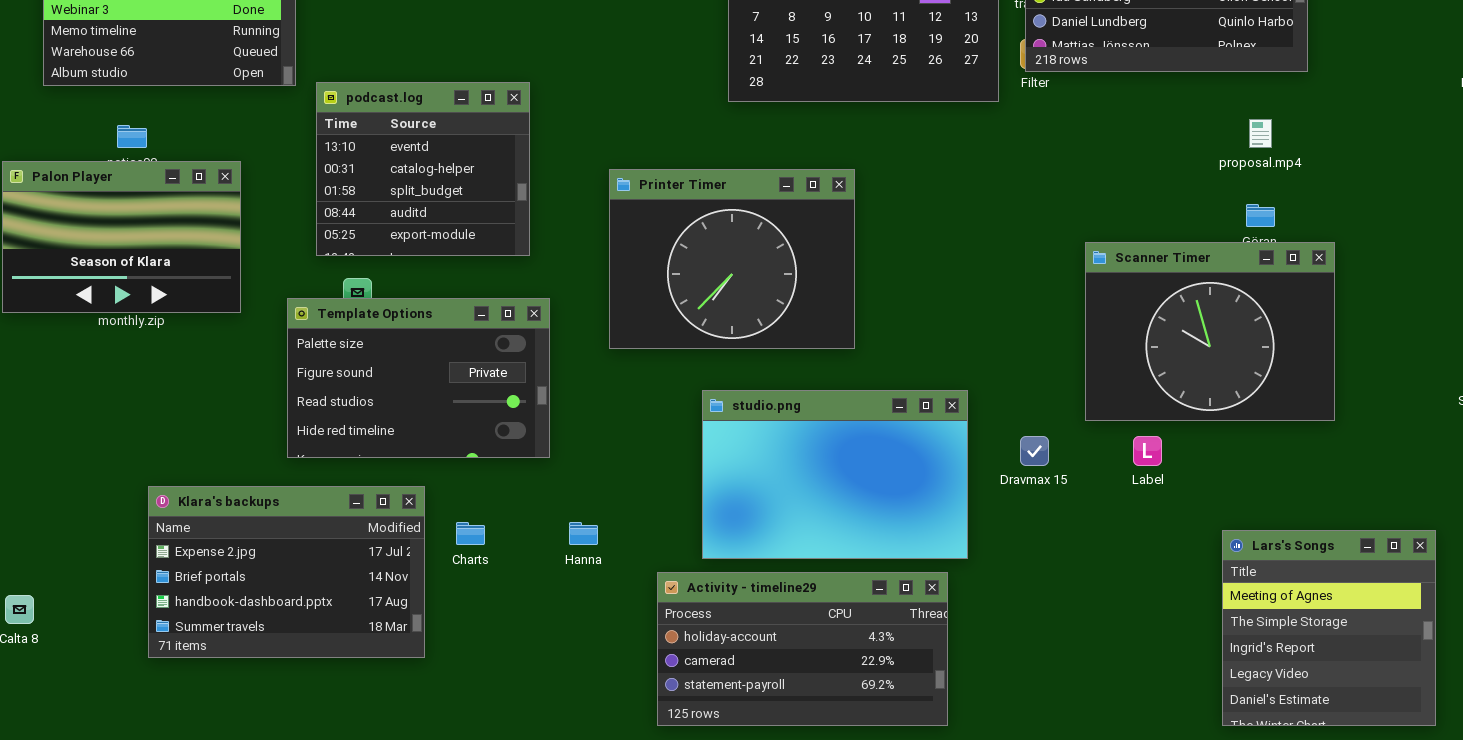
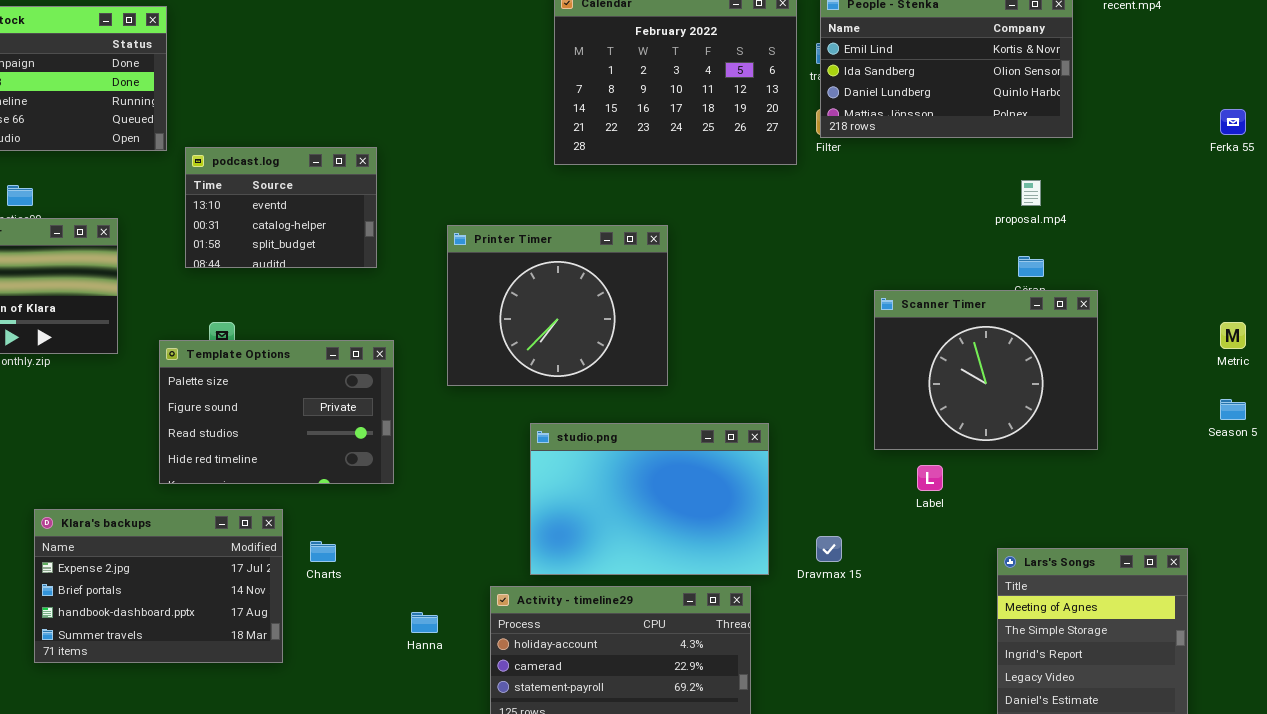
podcast.log: [316,82,530,256] -> [185,147,377,268], resized
Dravmax 15: [1020,436,1049,466] -> [816,536,842,562], moved
Hanna: [569,522,598,545] -> [411,612,438,633], moved

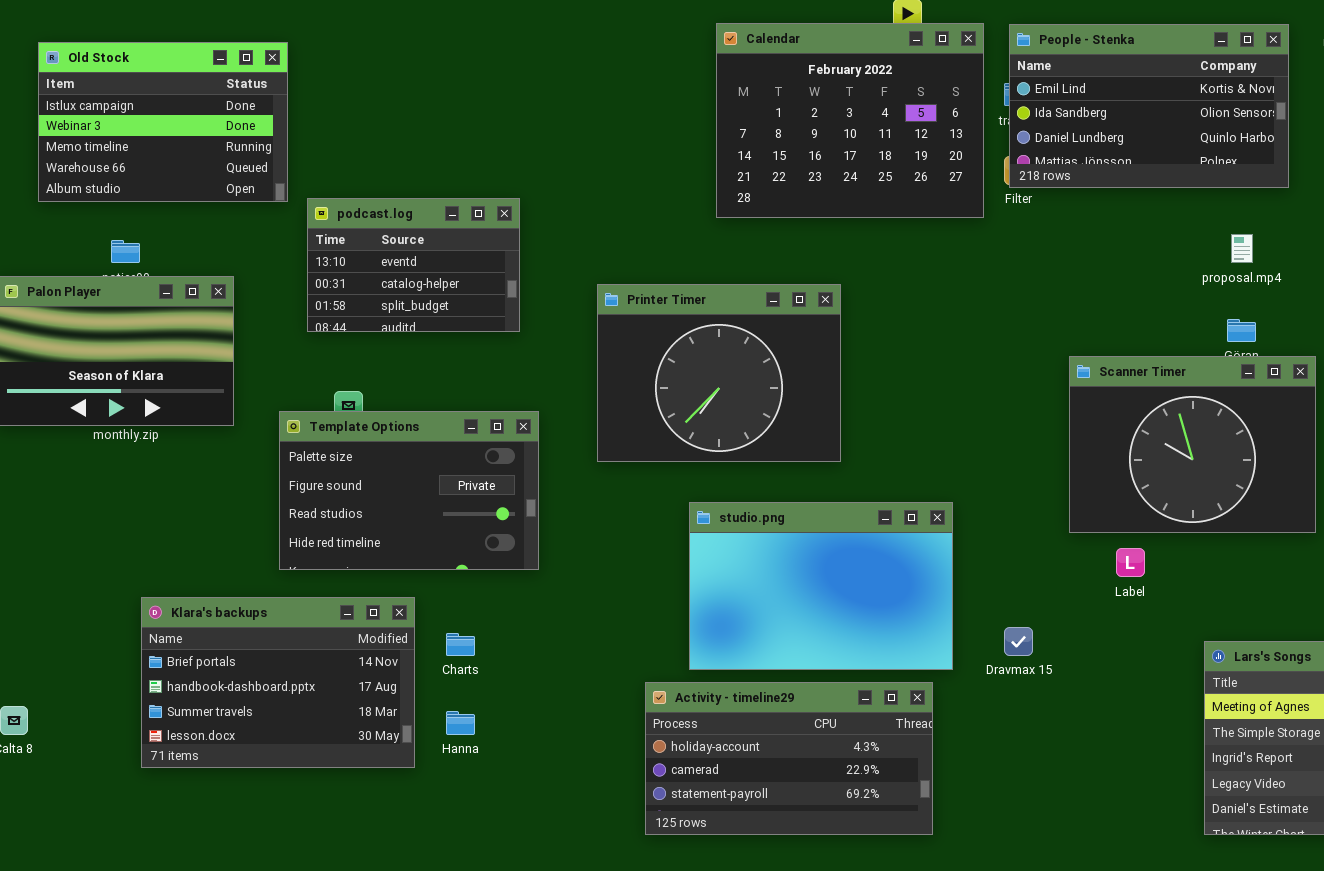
Klara's backups: [34,509,283,663] -> [141,597,415,768], scrolled down 1 row
Hanna: [411,612,438,633] -> [446,711,475,735], moved

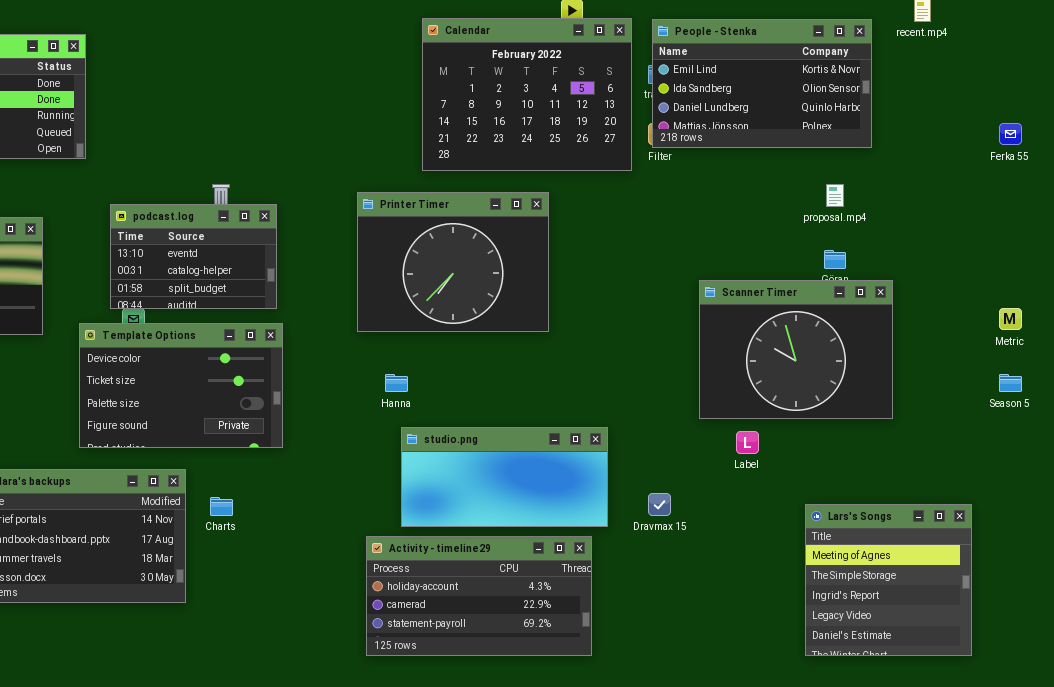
podcast.log: [307,198,520,332] -> [110,204,277,309], moved
Printer Timer: [597,284,841,462] -> [357,192,549,332], moved
Template Options: [279,411,539,570] -> [79,323,283,448], scrolled up 2 rows
studio.png: [689,502,953,670] -> [401,427,608,527], resized
Hanna: [446,711,475,735] -> [385,374,408,392], moved

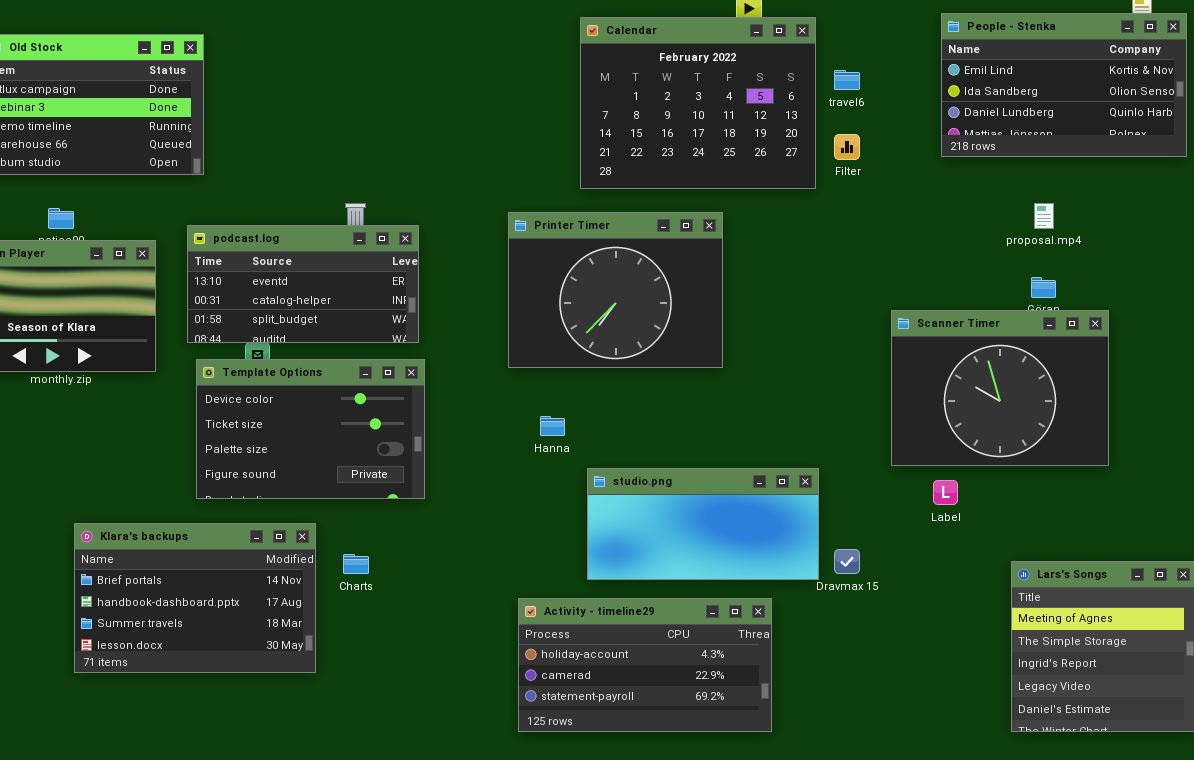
People - Stenka: [652,19,872,148] -> [941,13,1187,157], moved
podcast.log: [110,204,277,309] -> [187,225,419,343], resized
studio.png: [401,427,608,527] -> [587,468,819,580], moved

